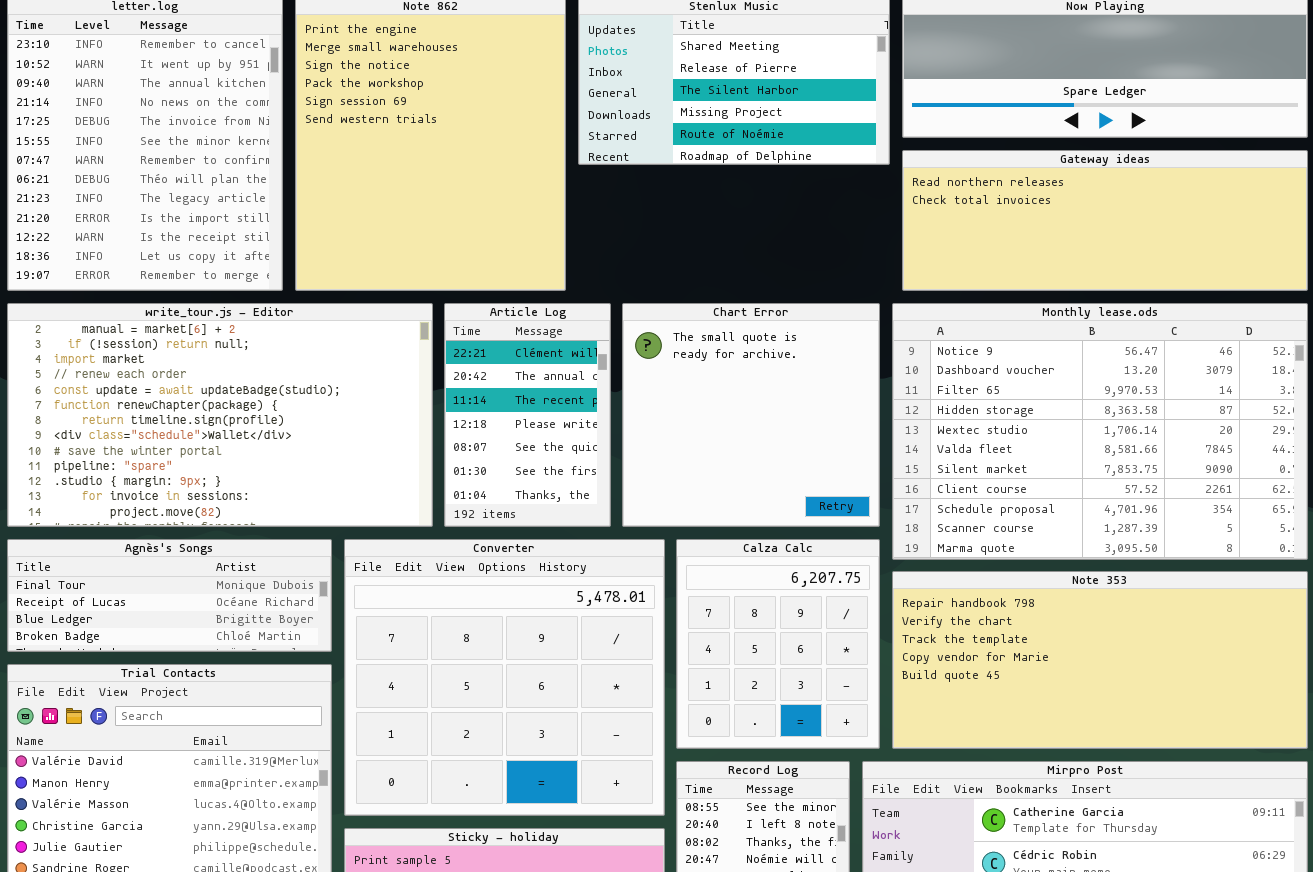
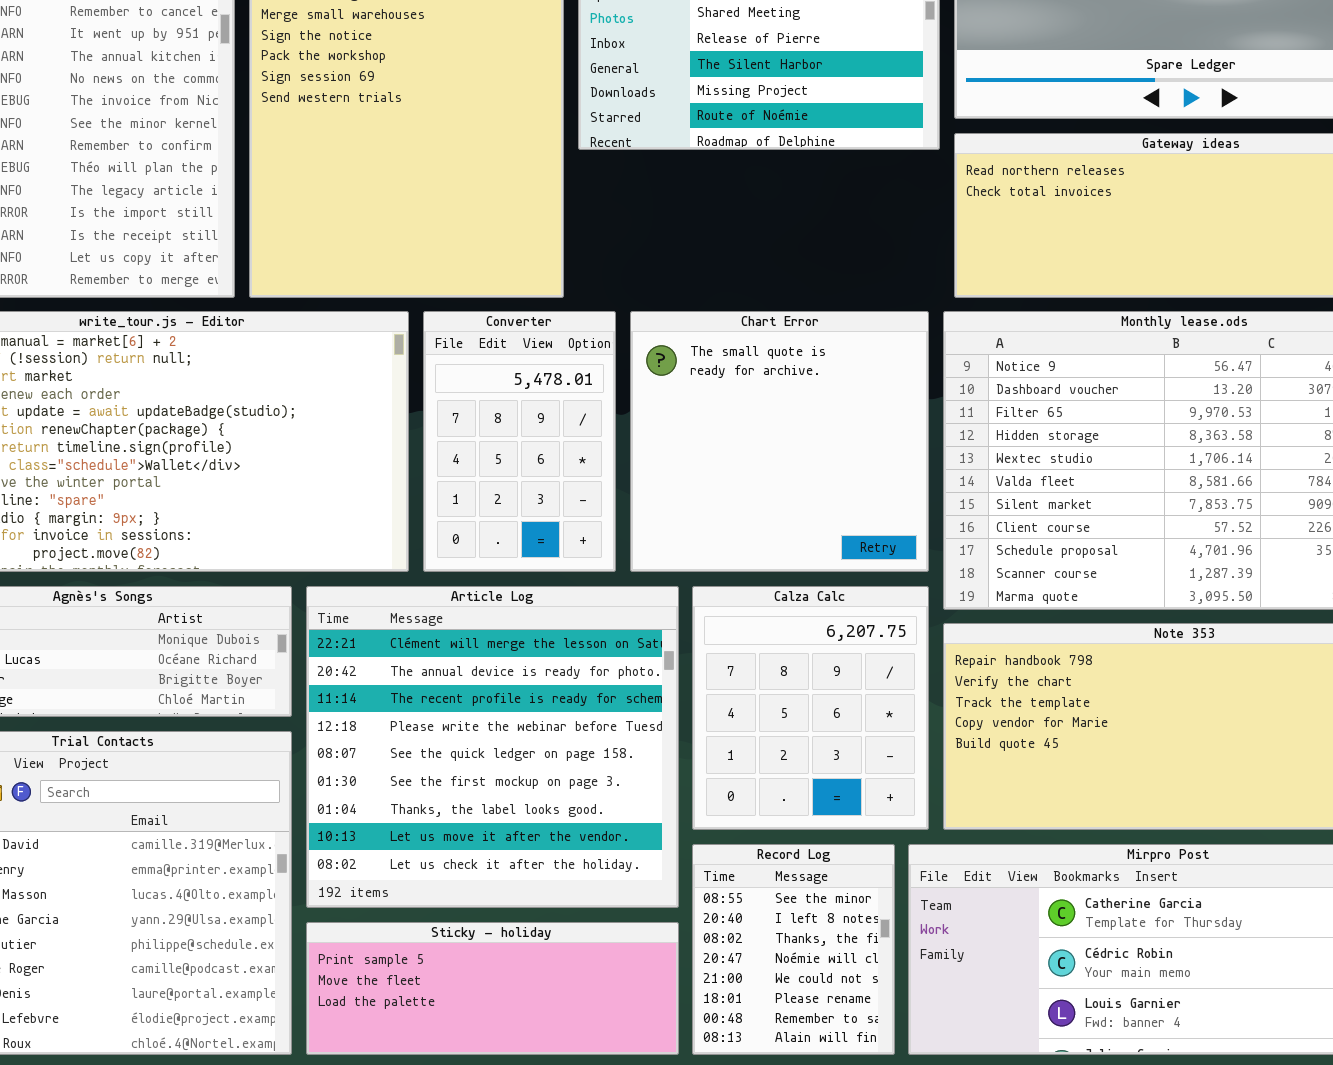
Article Log: [444,303,611,527] -> [306,586,679,908], moved, resized
Converter: [344,539,665,816] -> [423,311,616,572], moved, resized

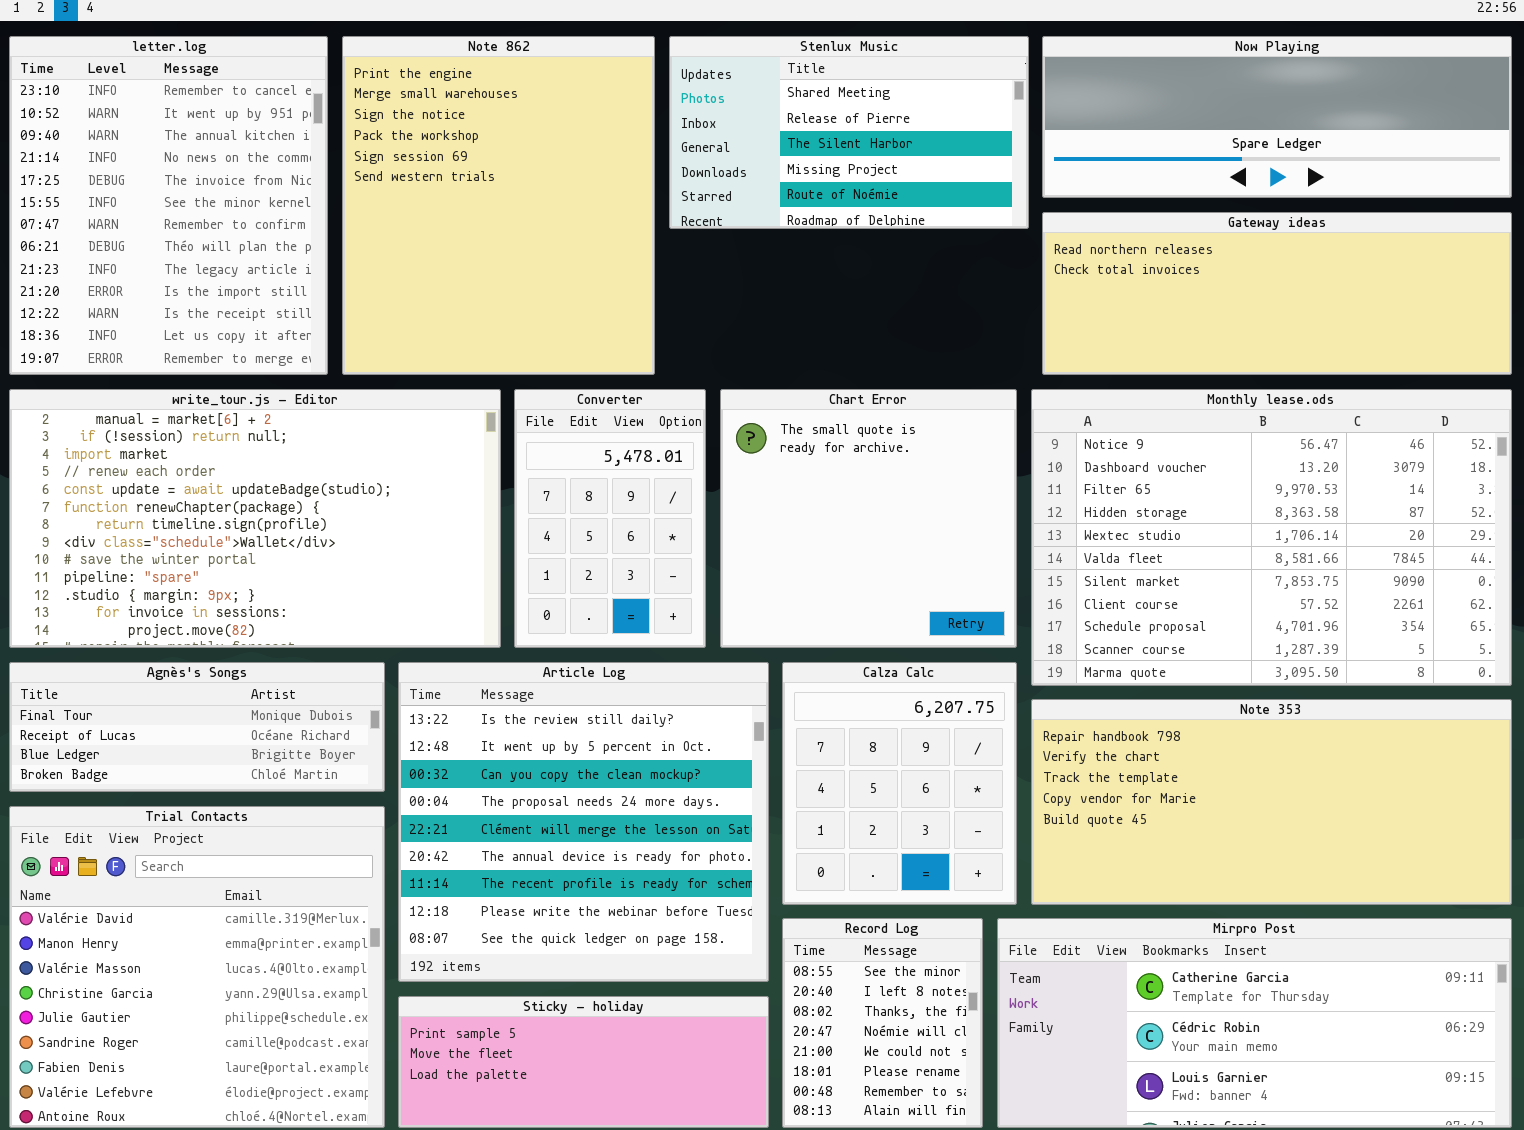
Article Log: [306,586,679,908] -> [398,662,769,982], scrolled up 4 rows

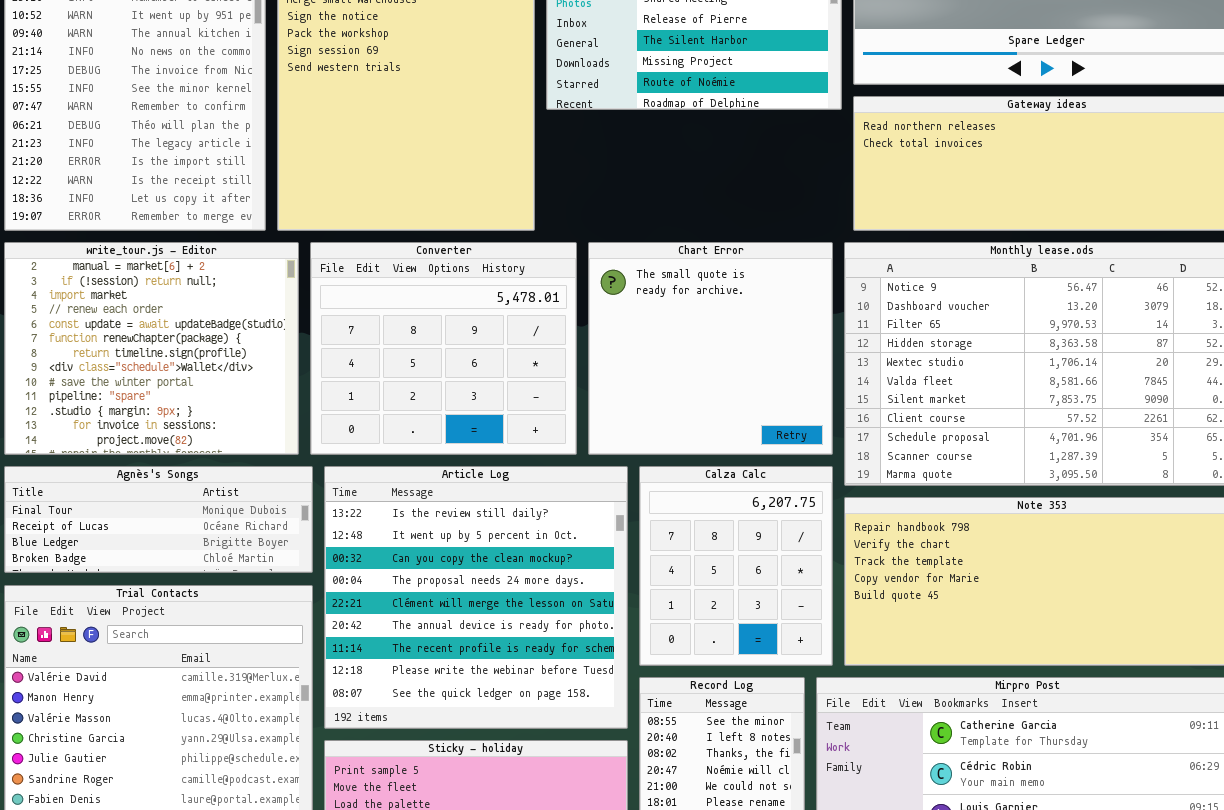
write_tour.js - Editor: [9,389,501,648] -> [4,242,299,455], resized
Converter: [514,389,706,648] -> [310,242,577,455], resized

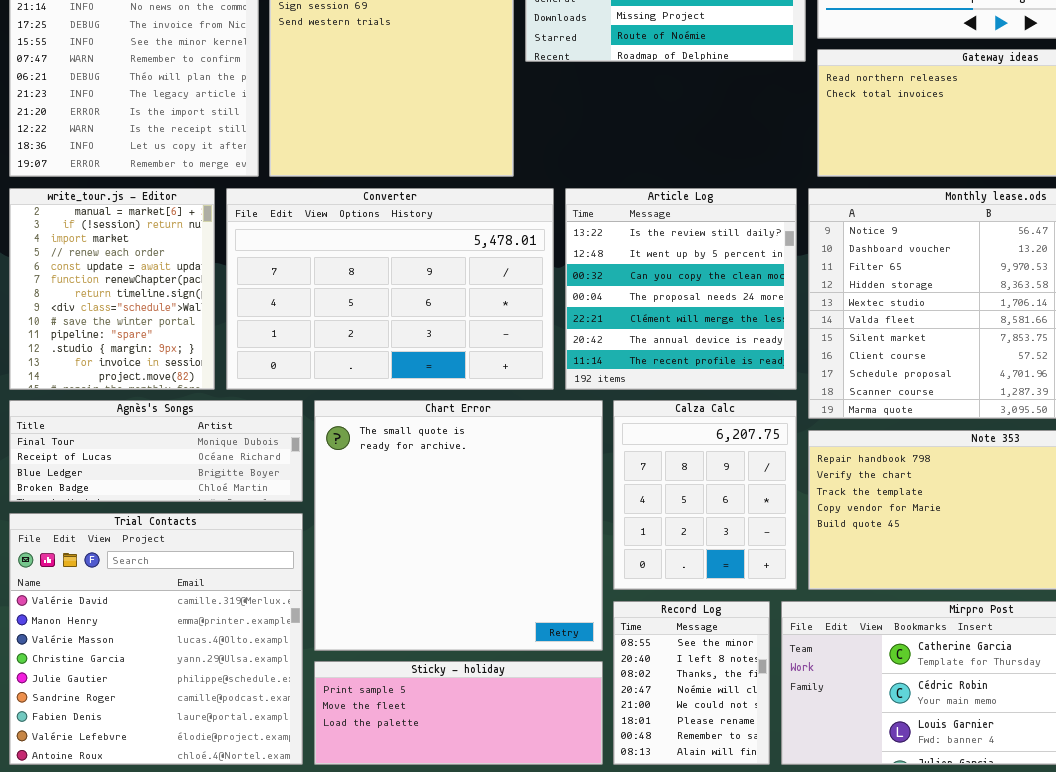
write_tour.js - Editor: [4,242,299,455] -> [9,188,215,390], resized
Converter: [310,242,577,455] -> [226,188,554,390], resized
Chart Error: [588,242,833,455] -> [314,400,603,651], moved, resized
Article Log: [324,466,628,729] -> [565,188,797,390], moved, resized

